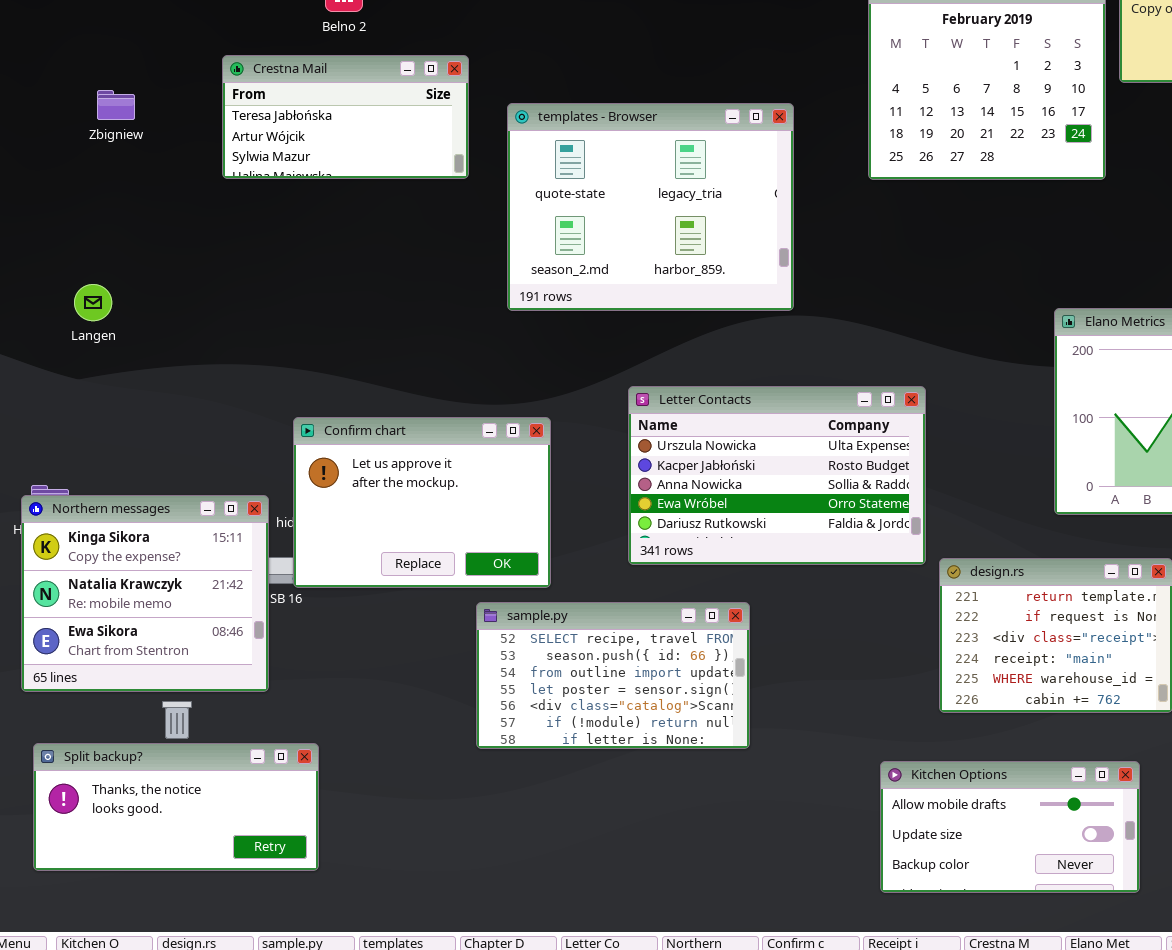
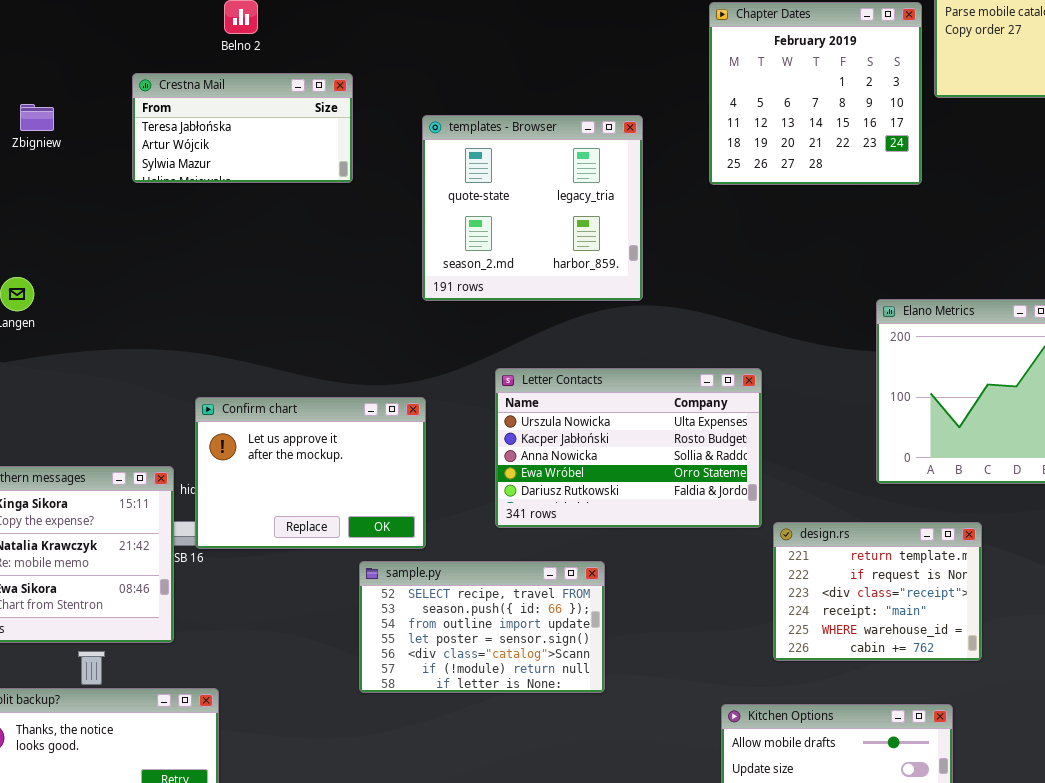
templates - Browser: [507,103,794,311] -> [422,115,643,301], resized

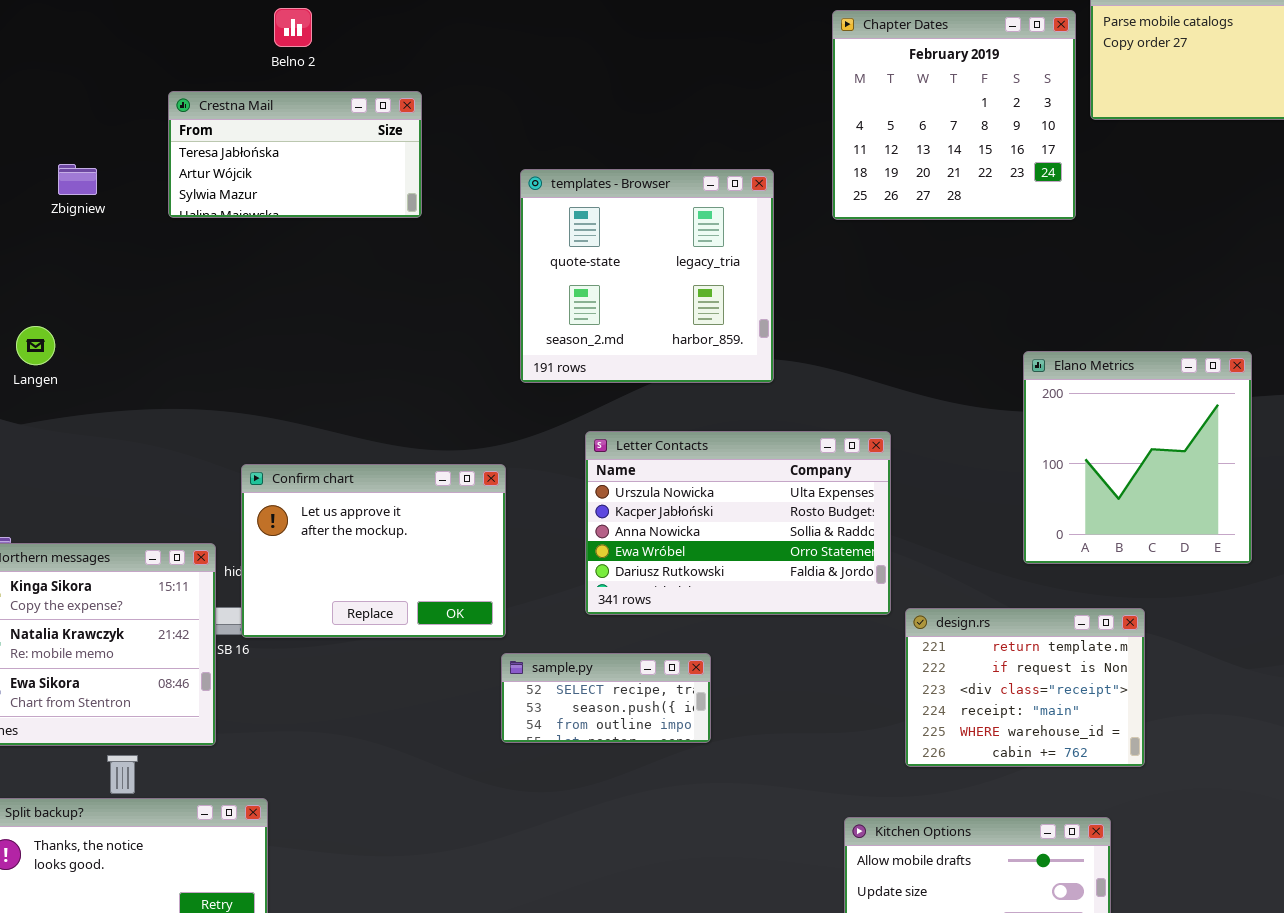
Zbigniew: [20,104,54,131] -> [58,164,97,195], moved
templates - Browser: [422,115,643,301] -> [520,169,774,383], moved
sample.py: [359,561,605,693] -> [501,653,711,743], resized

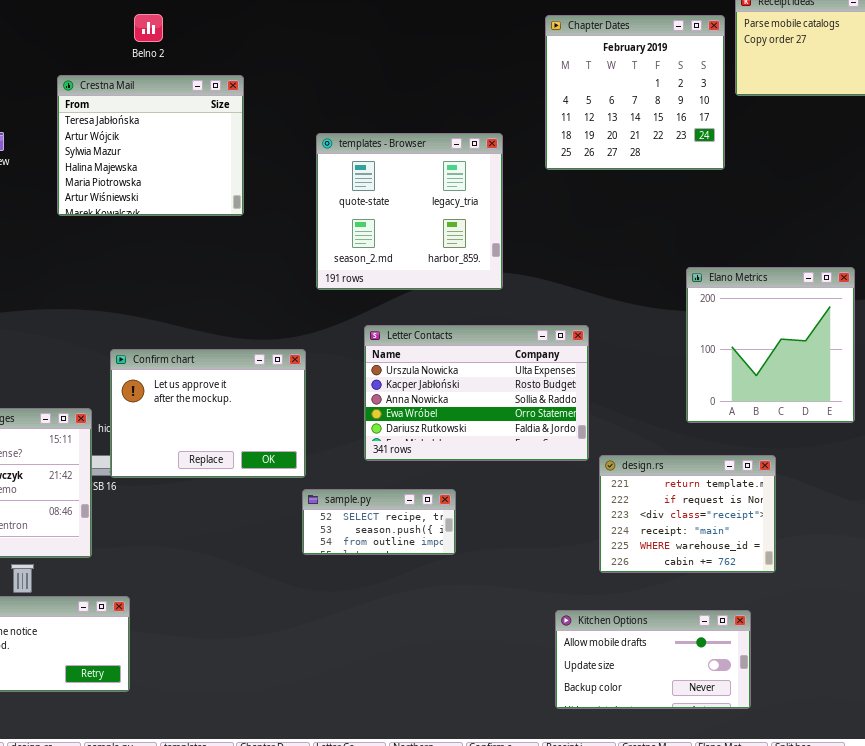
Crestna Mail: [168,91,422,218] -> [57,75,244,216], resized

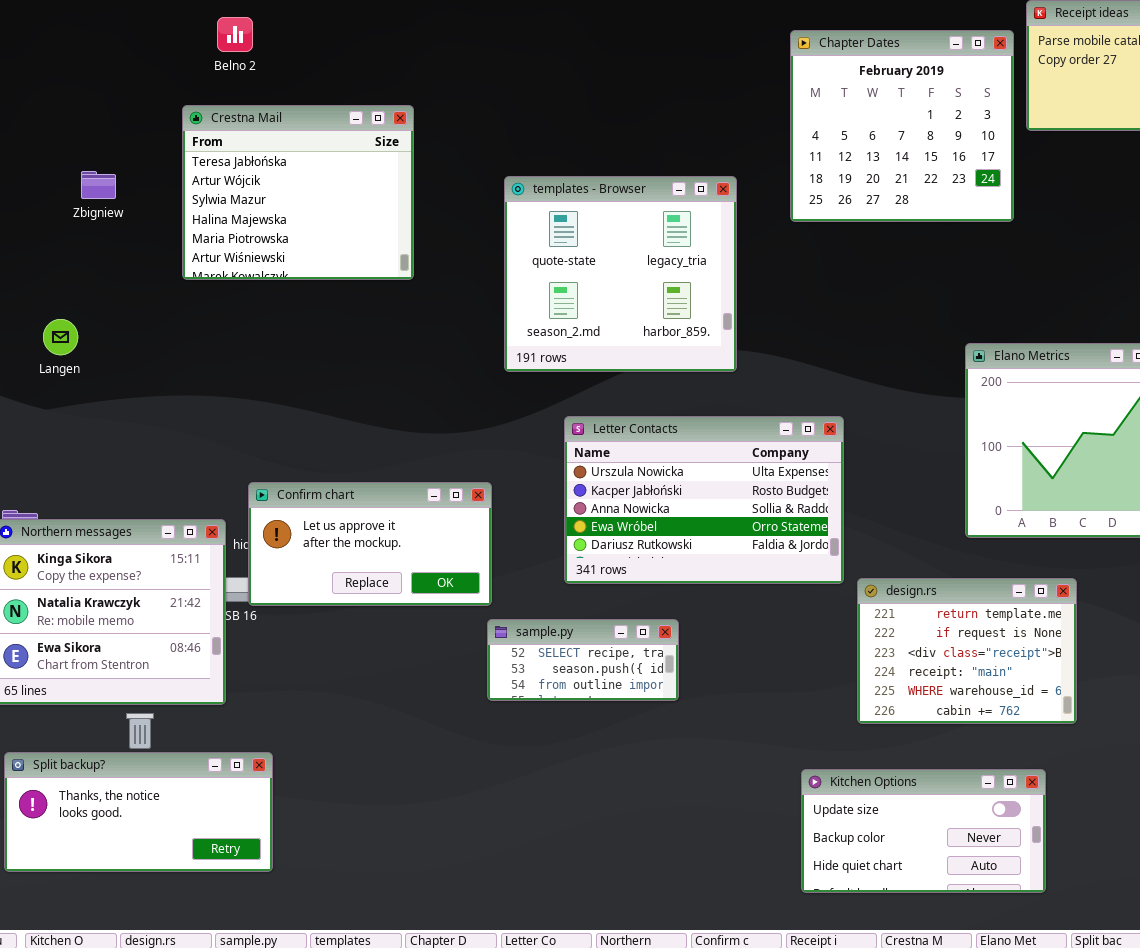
Belno 2: [134,14,163,42] -> [217,17,253,52], moved
Confirm chart: [110,349,306,478] -> [248,482,492,606], resized
Kitchen Options: [555,610,751,709] -> [801,769,1046,893], scrolled down 1 row

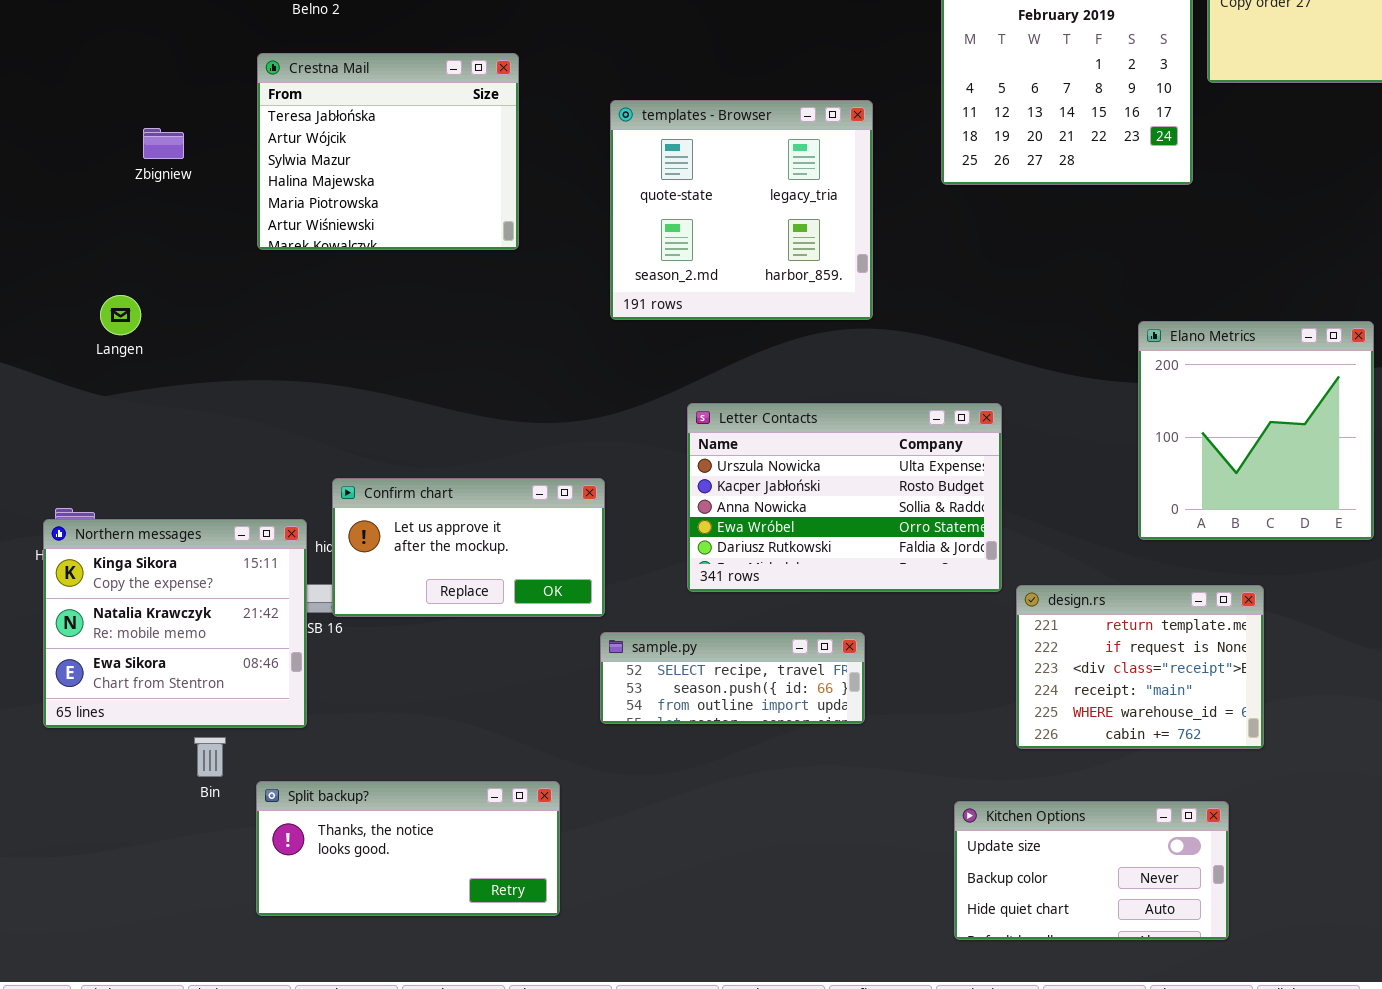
templates - Browser: [504,176,737,372] -> [610,100,873,320], moved
sample.py: [487,619,679,701] -> [600,632,865,724], resized
Split backup?: [4,752,273,872] -> [256,781,560,916], moved

